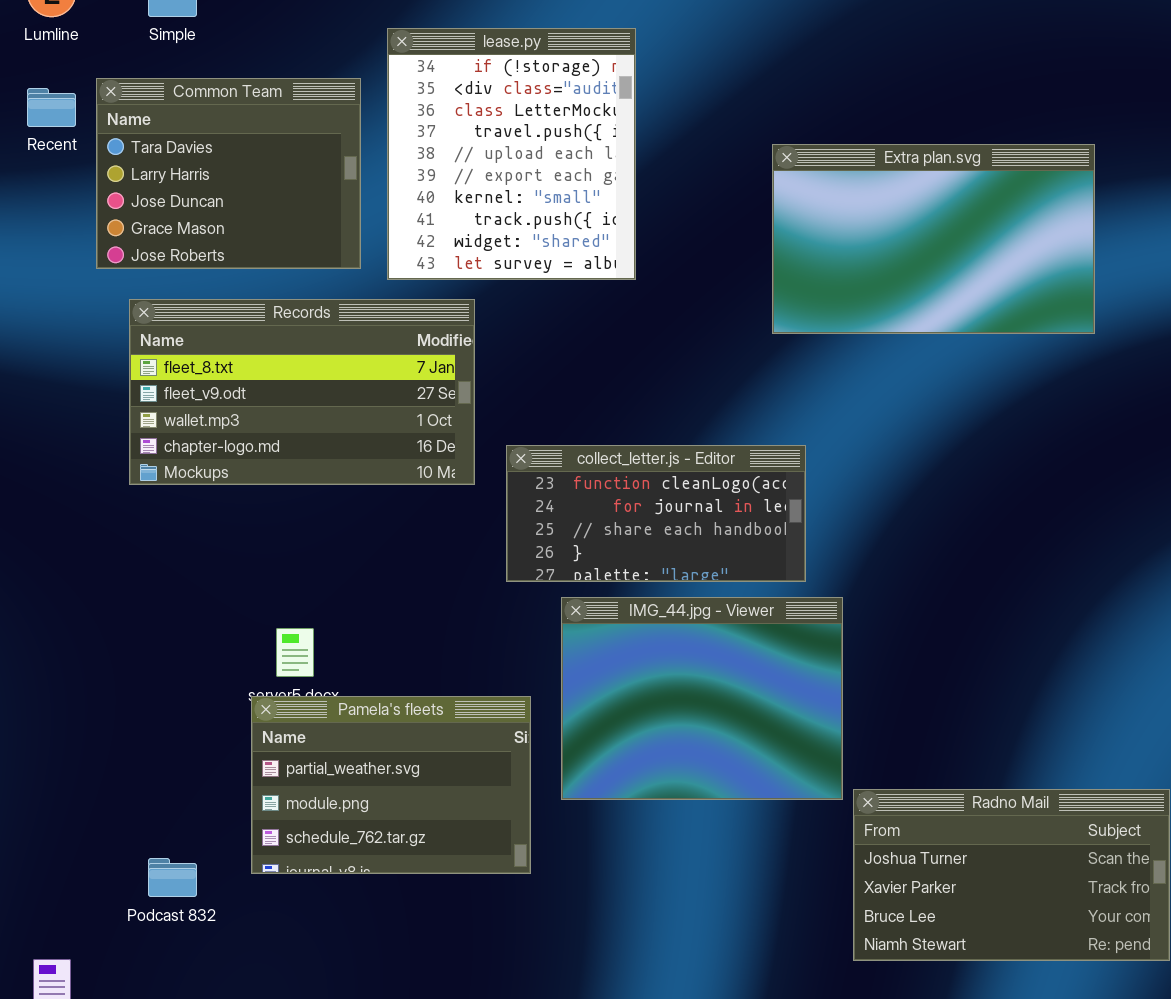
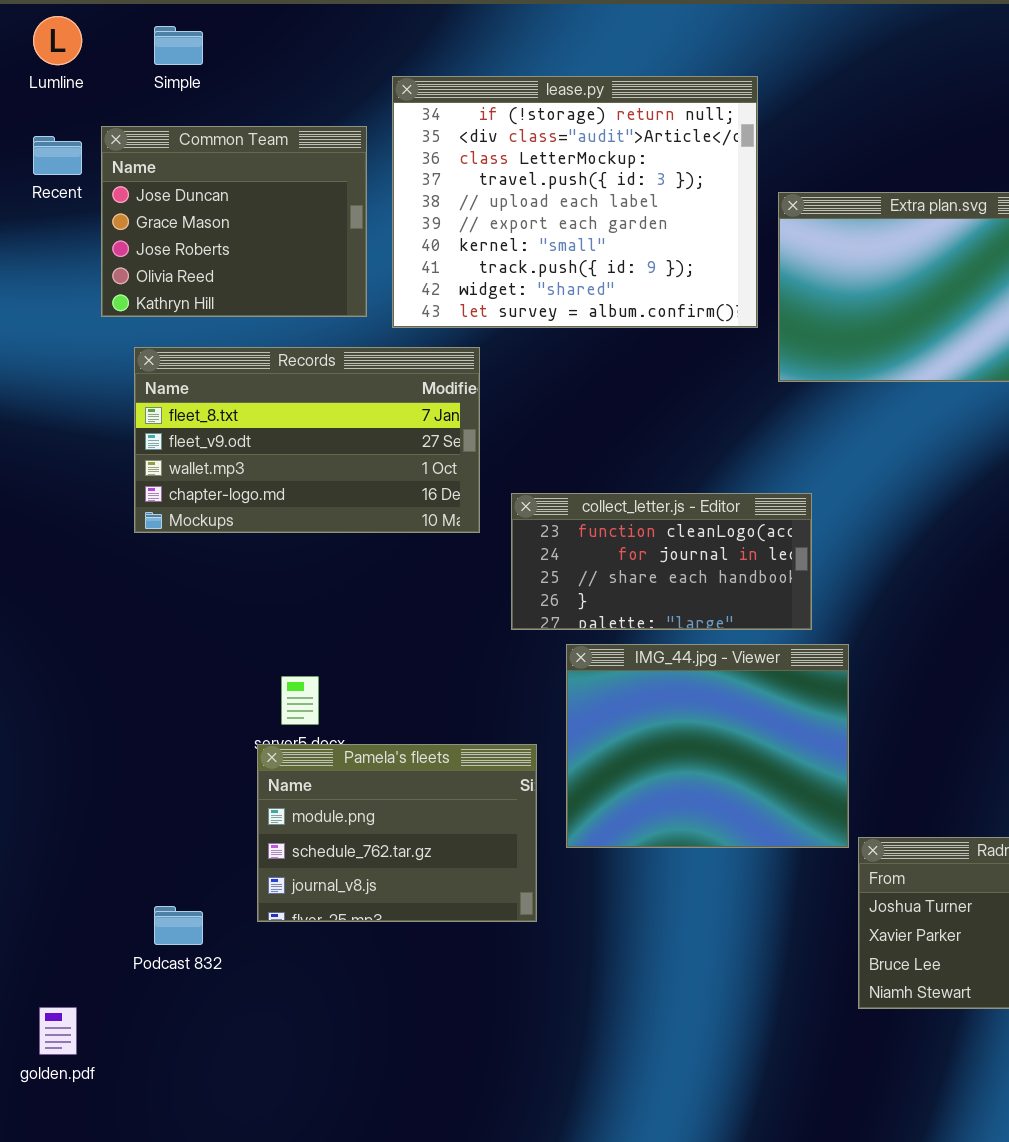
lease.py: [387,28,636,280] -> [392,76,758,328], resized
Common Team: [96,78,361,269] -> [101,126,367,317], scrolled down 2 rows
Pamela's fleets: [251,696,531,874] -> [257,744,537,922], scrolled down 1 row

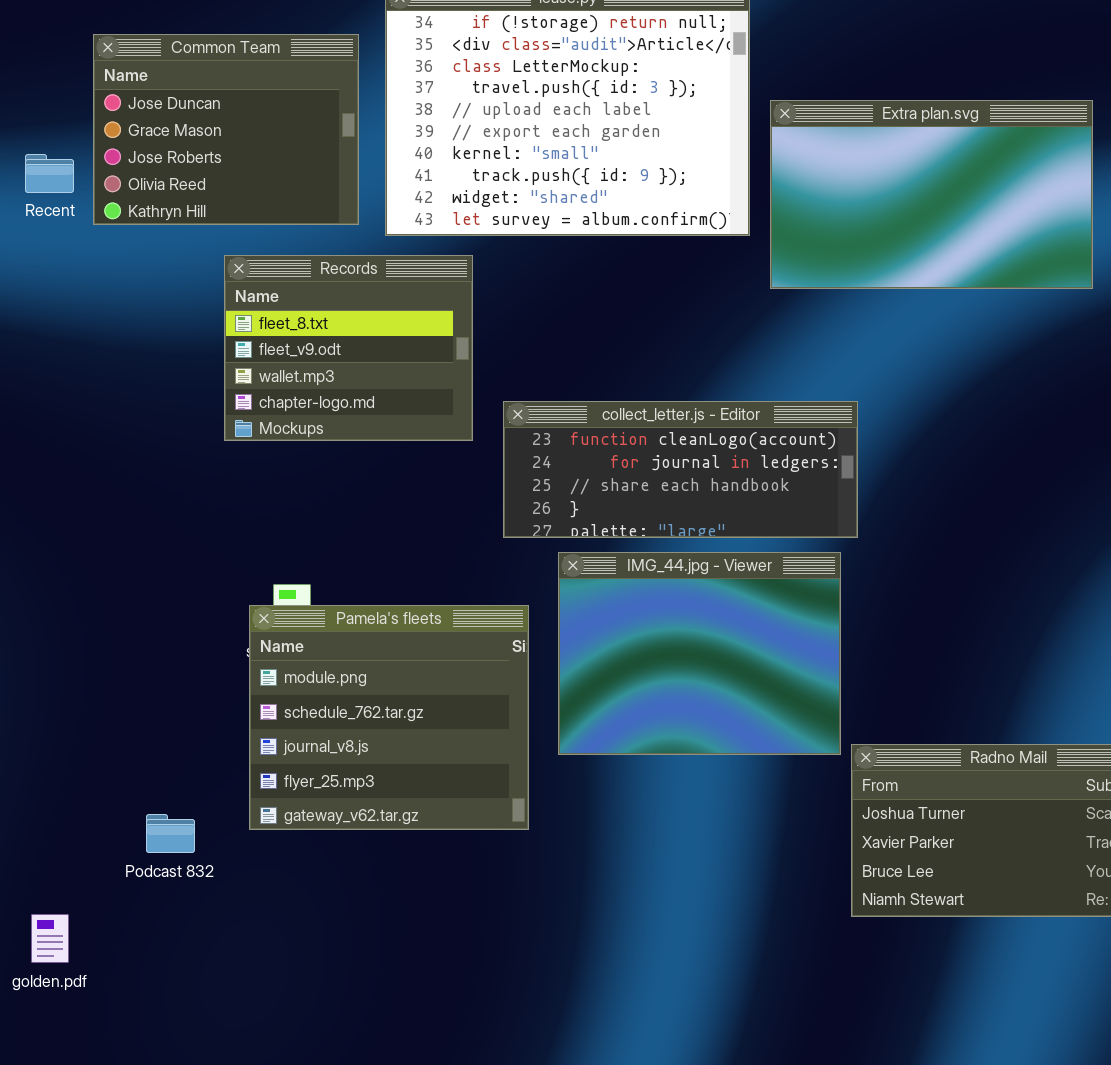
Recent: [33,136,82,175] -> [25,154,74,193], moved
Records: [134,347,480,533] -> [224,255,473,441], resized
collect_letter.js - Editor: [511,493,812,630] -> [503,401,858,538], resized
Pamela's fleets: [257,744,537,922] -> [249,605,529,830], resized

